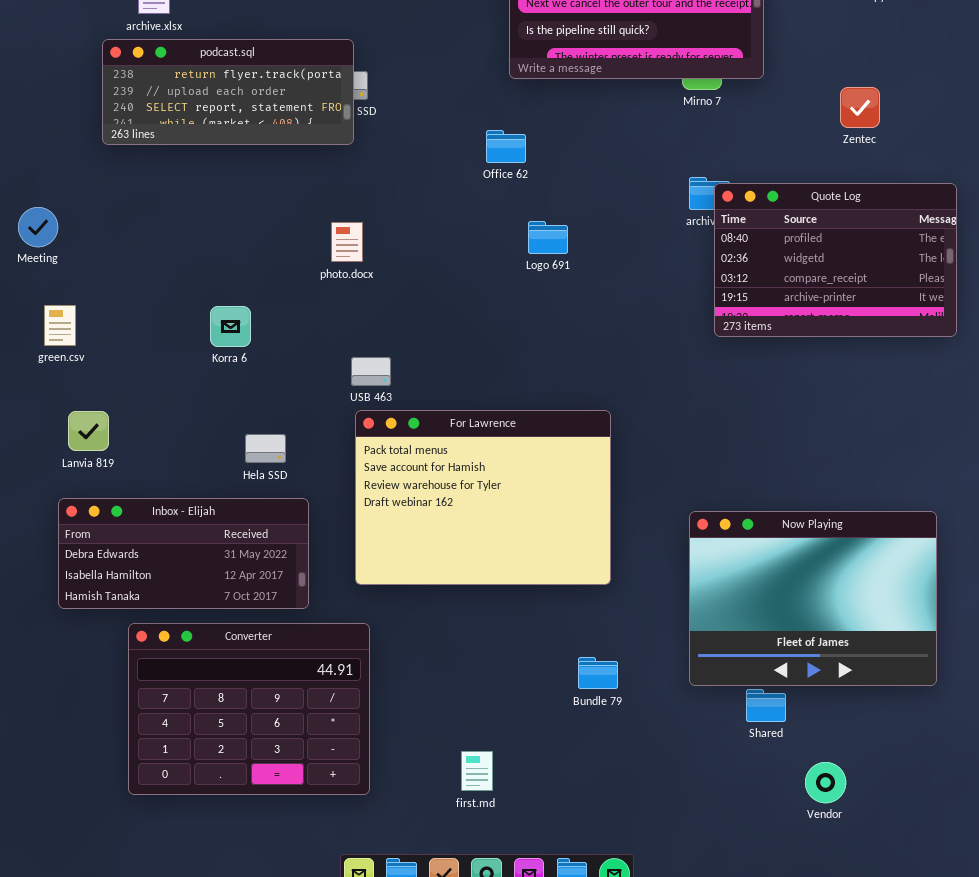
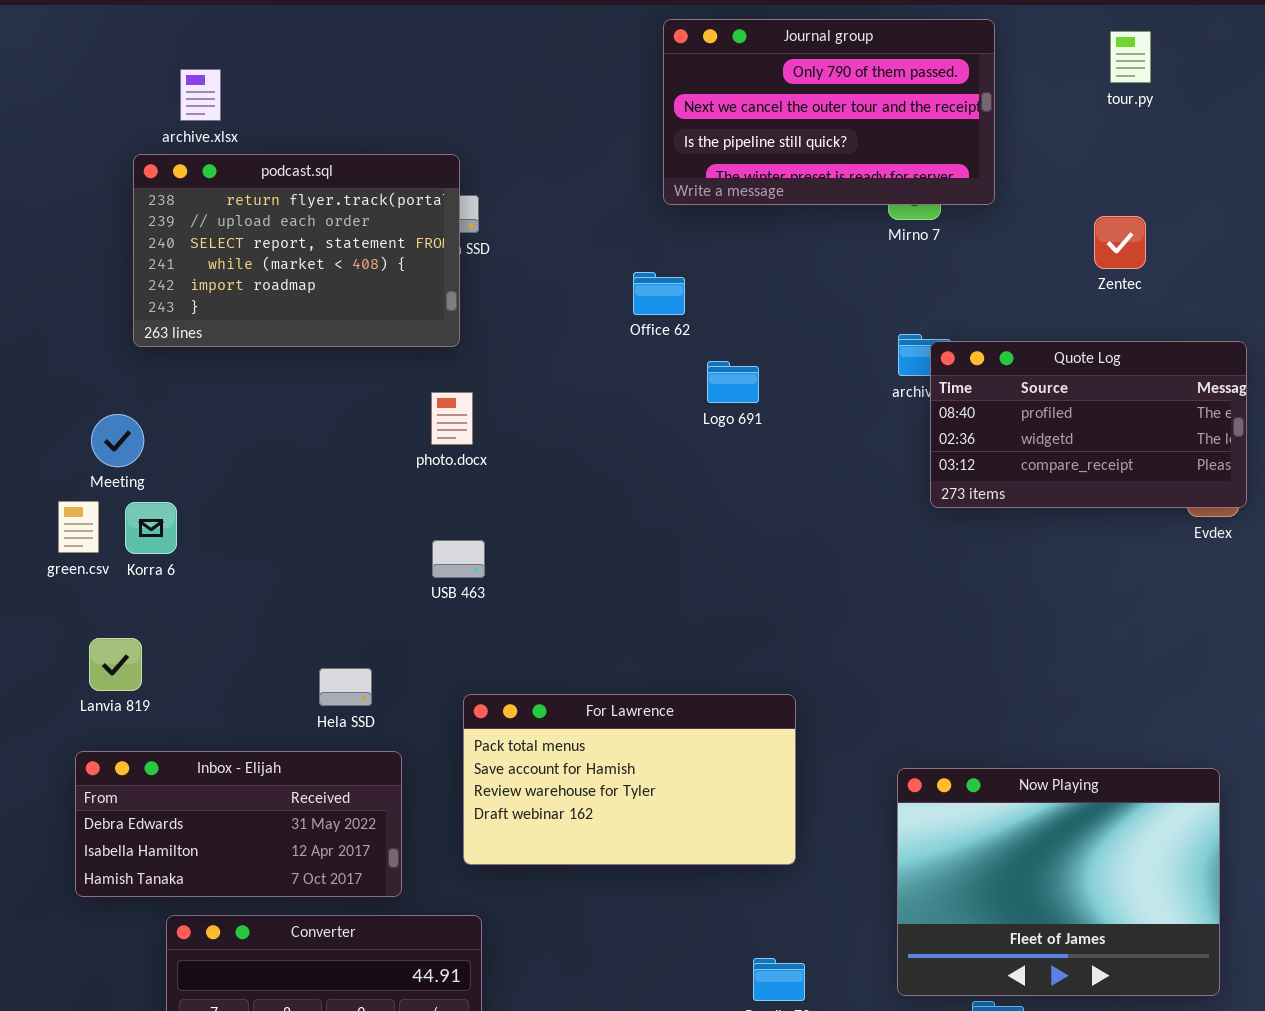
podcast.sql: [102,39,354,145] -> [133,154,460,347], resized
Quote Log: [714,183,957,337] -> [930,341,1247,508], resized
Meeting: [18,207,58,247] -> [91,414,144,467], moved
Logo 691: [528,221,568,254] -> [707,361,759,403], moved
Korra 6: [210,306,251,347] -> [125,502,177,554], moved
USB 463: [351,357,391,386] -> [432,540,485,578], moved
For Lawrence: [355,410,611,585] -> [463,694,796,865], resized

